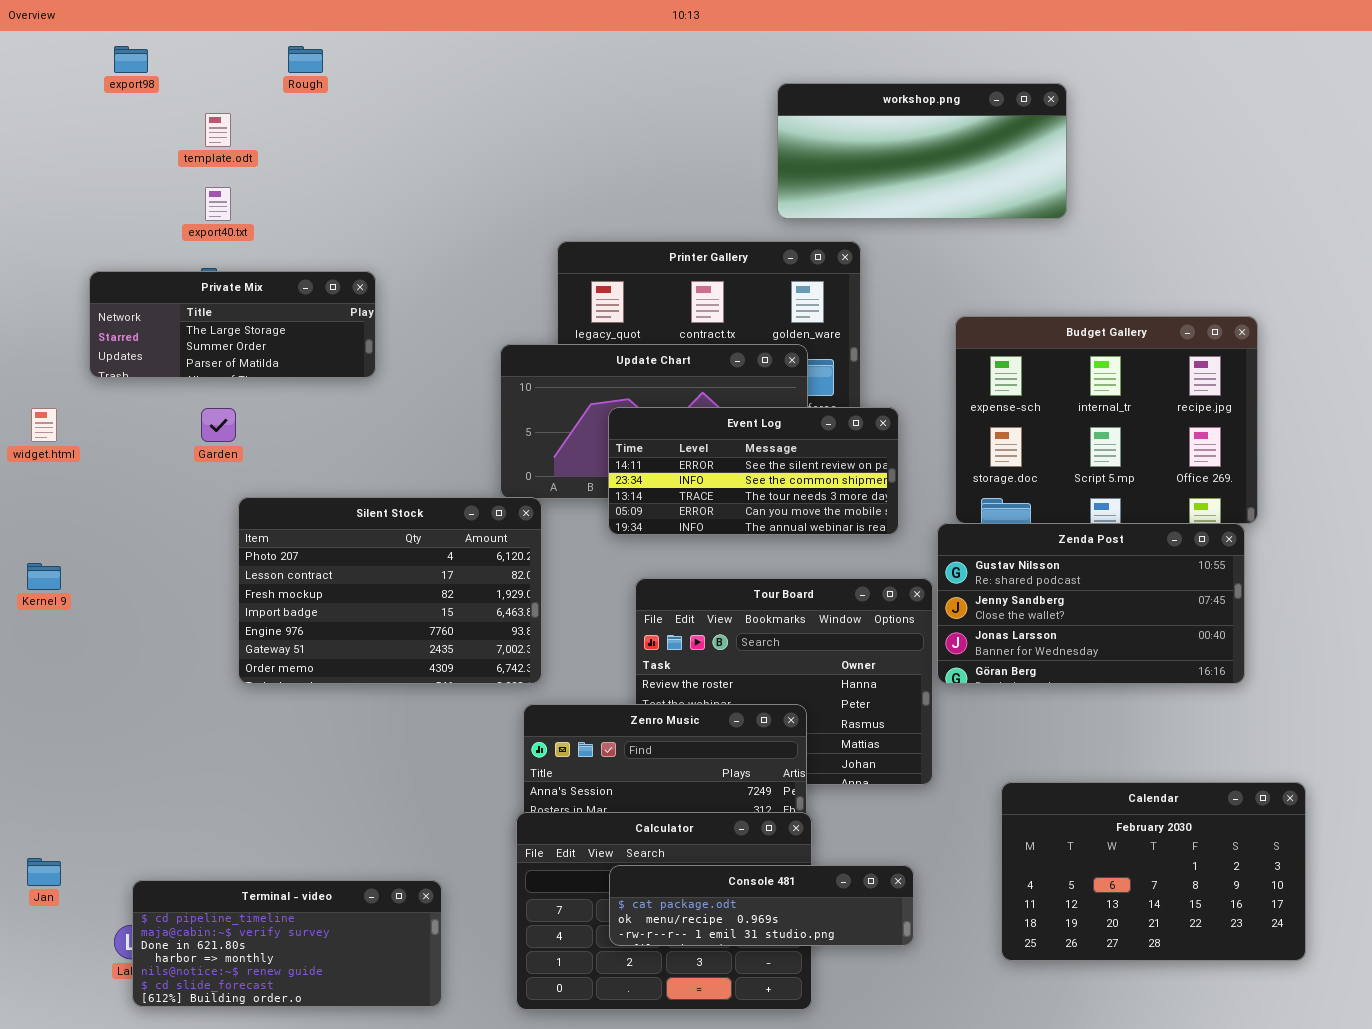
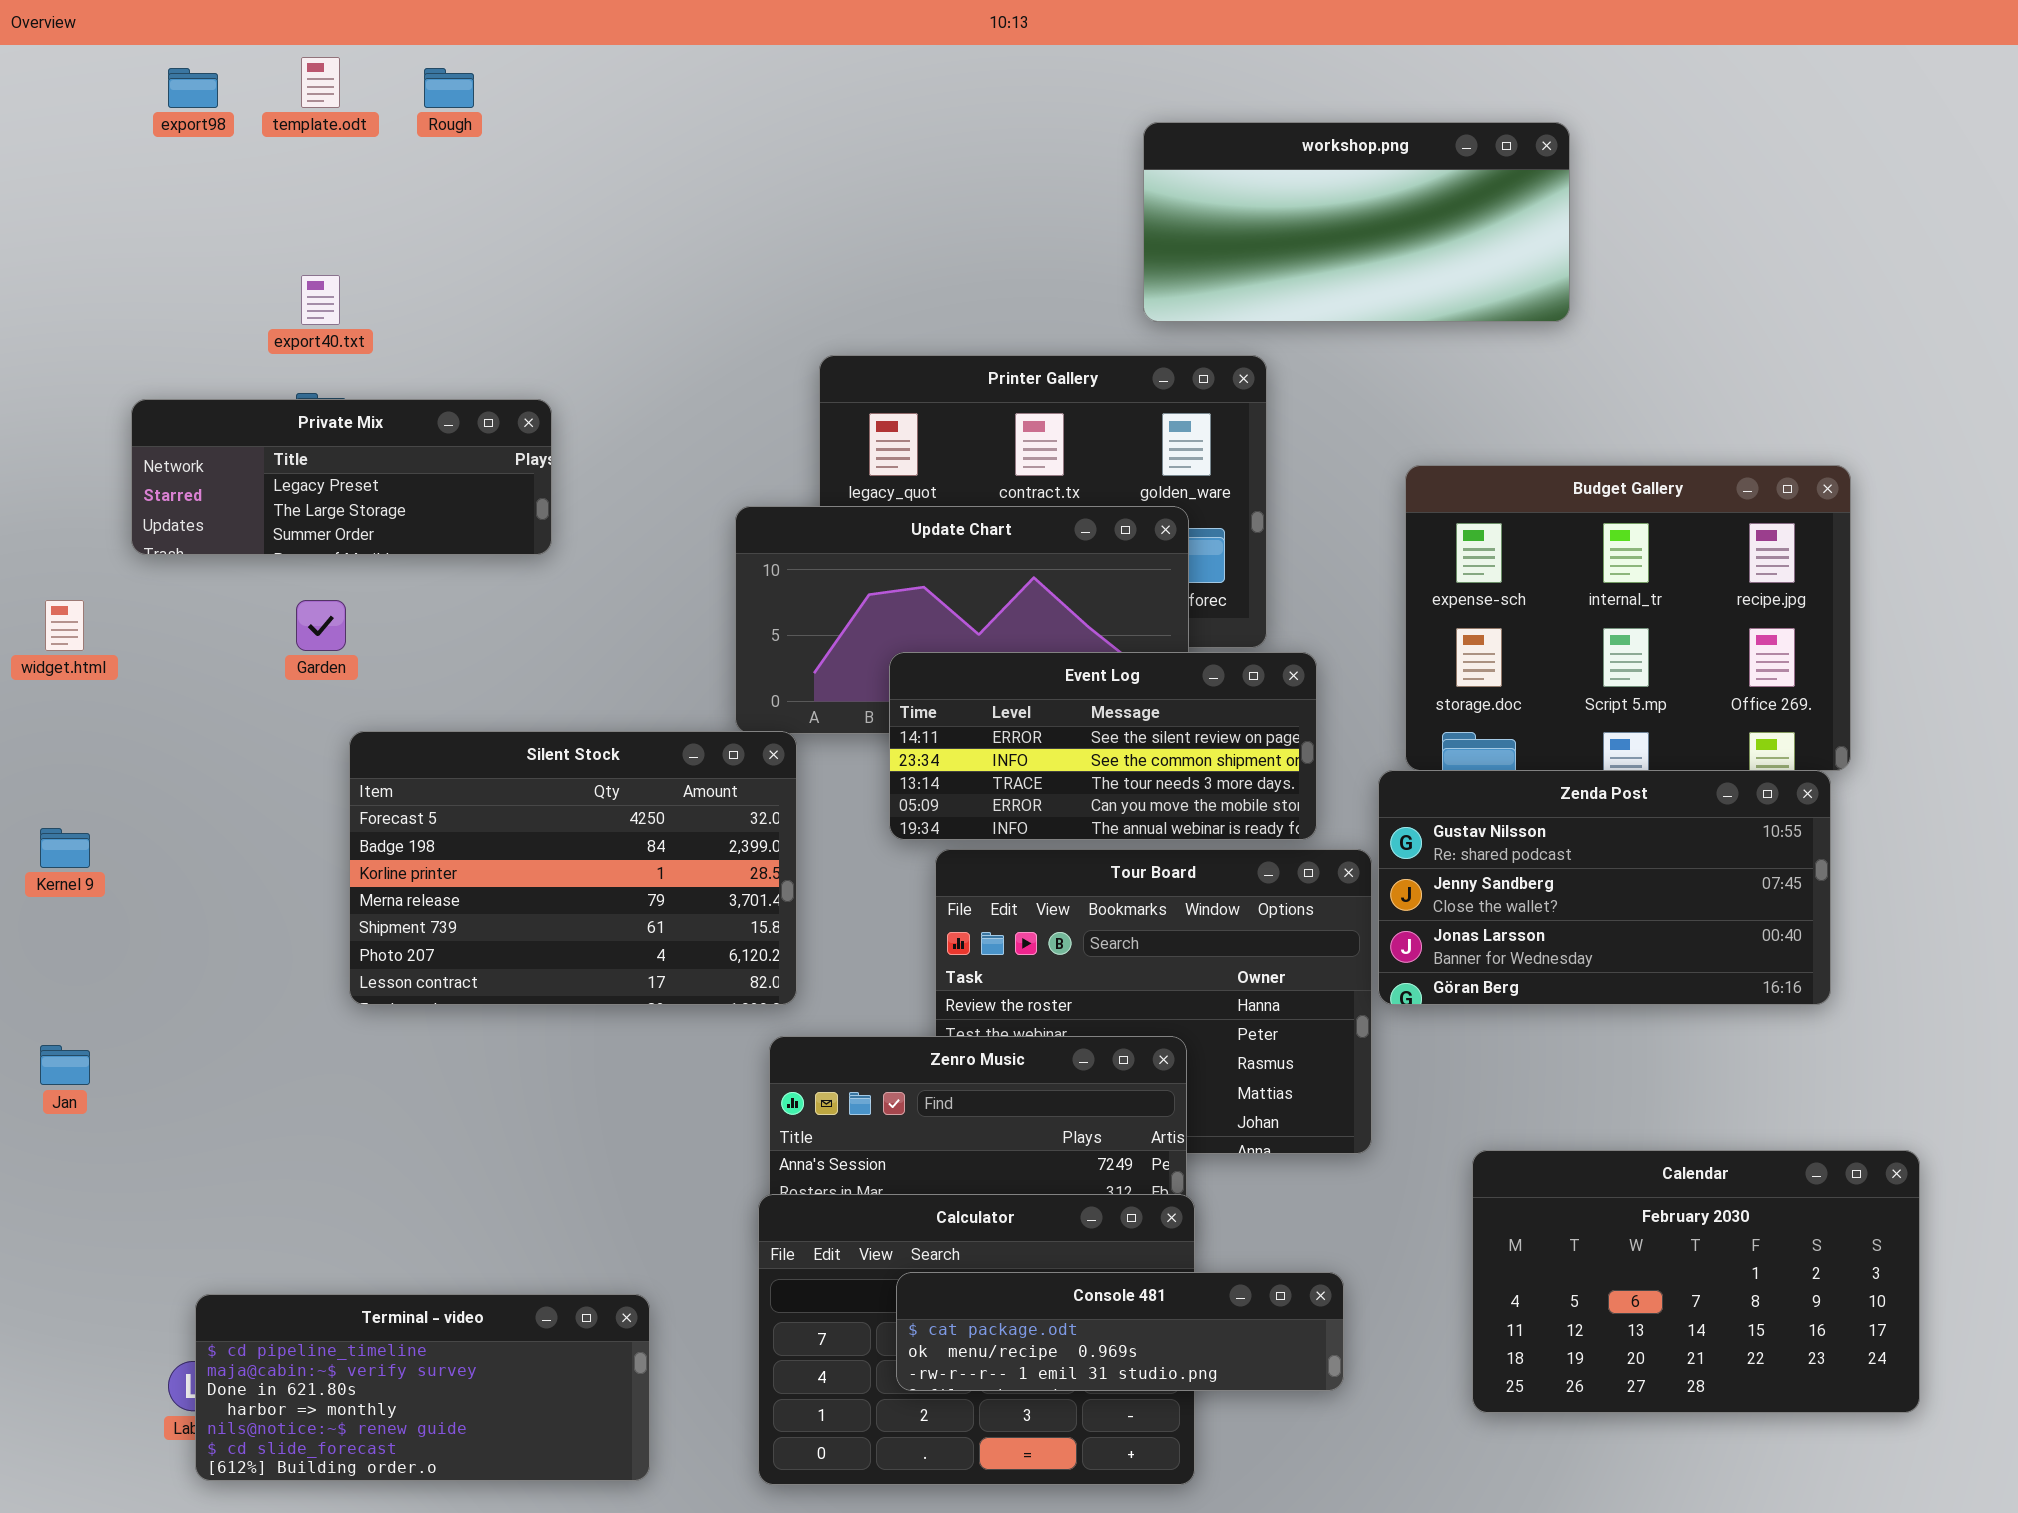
template.odt: [205,113,231,147] -> [301,57,340,108], moved
Private Mix: [89,271,376,378] -> [131,399,552,555], scrolled up 1 row
Event Log: [608,407,899,535] -> [889,652,1317,840], moved
Silent Stock: [238,497,542,684] -> [349,731,797,1005], scrolled up 5 rows
Jan: [27,858,61,886] -> [40,1045,90,1085], moved

